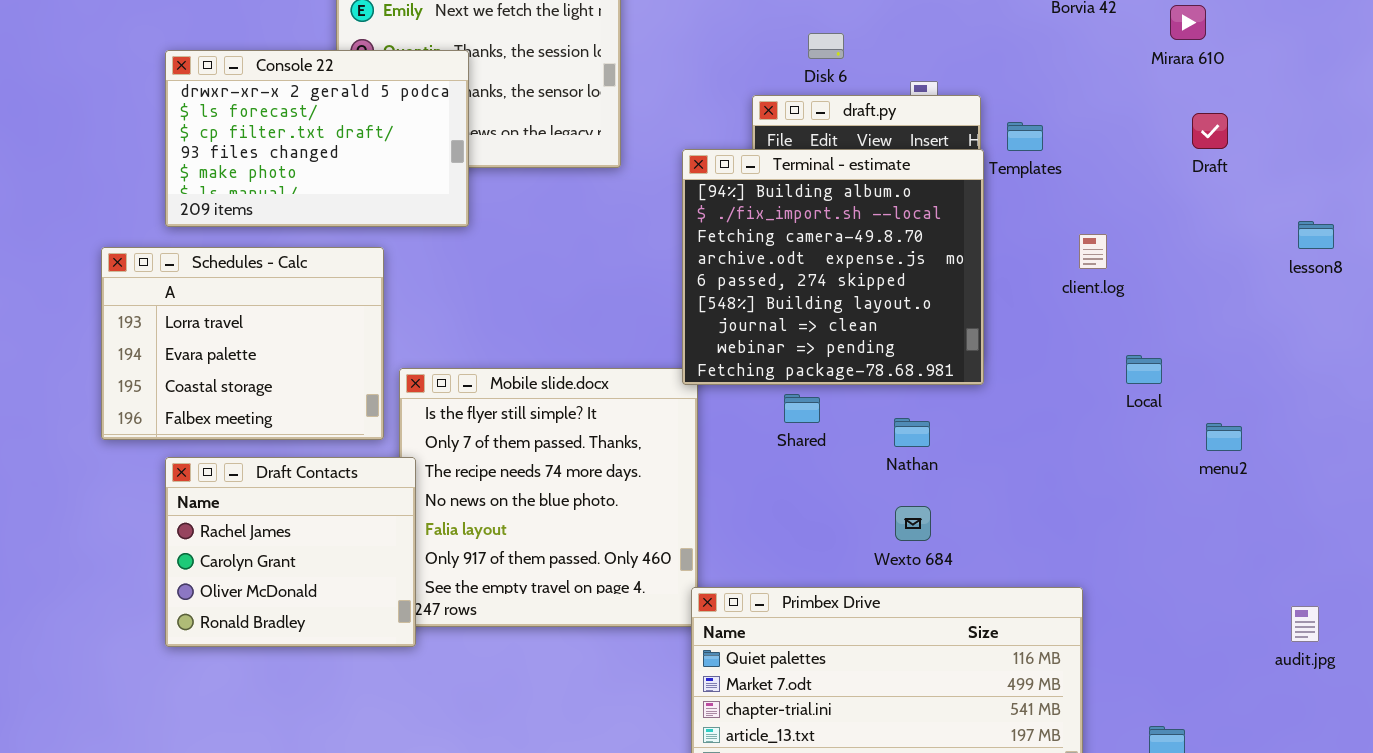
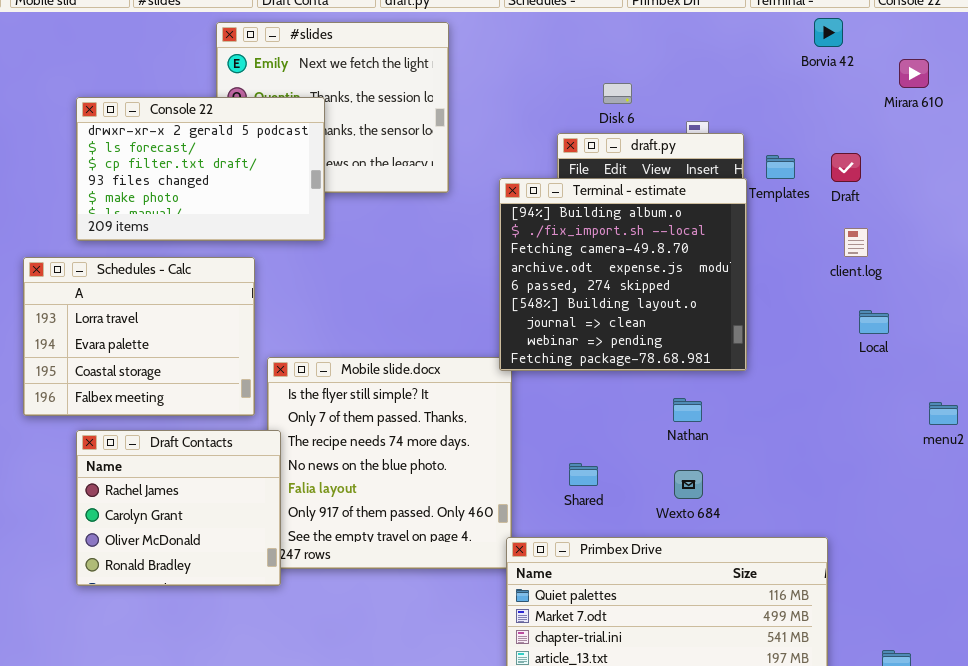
Draft: [1192,113,1228,149] -> [831,153,861,182], moved
client.log: [1079,234,1107,269] -> [844,228,868,257], moved
Local: [1126,355,1162,384] -> [859,310,889,334], moved
Shared: [784,394,820,423] -> [569,463,598,486], moved

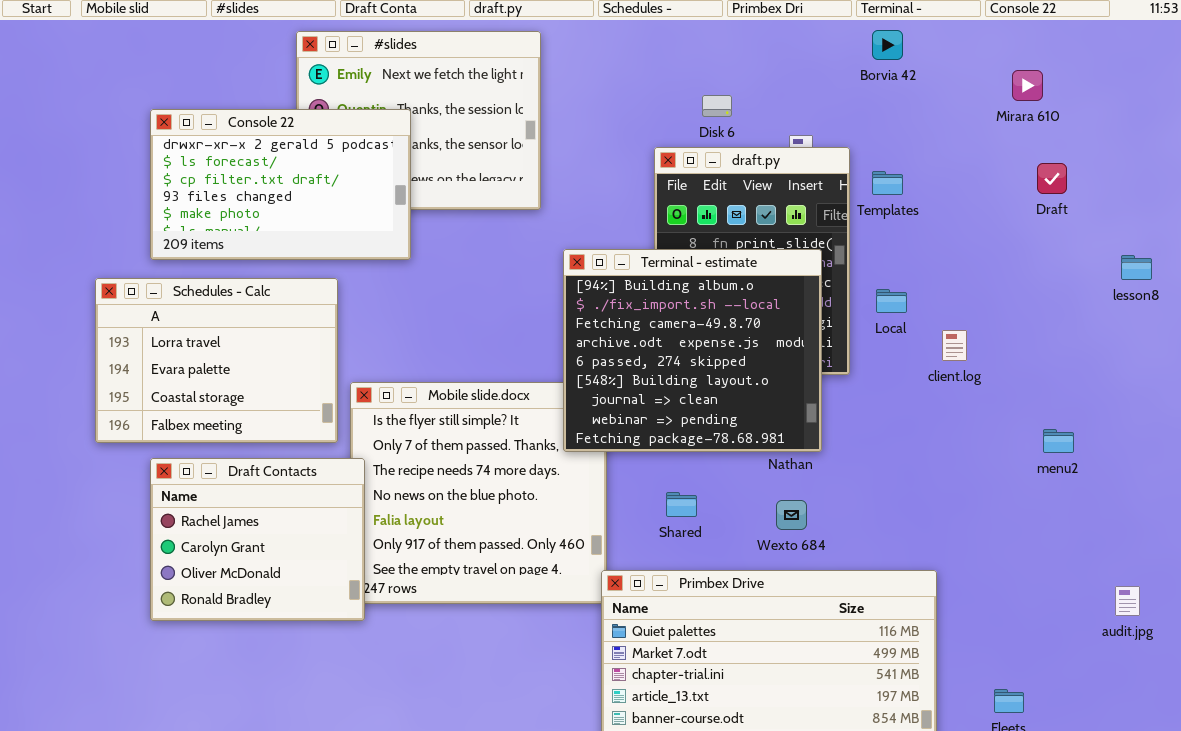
Borvia 42: [814,18,843,47] -> [872,30,903,60], moved
Draft: [831,153,861,182] -> [1037,163,1067,194], moved
Terminal - estimate: [499,178,747,371] -> [563,249,822,452], moved
client.log: [844,228,868,257] -> [942,330,967,361], moved
Local: [859,310,889,334] -> [876,289,907,313], moved

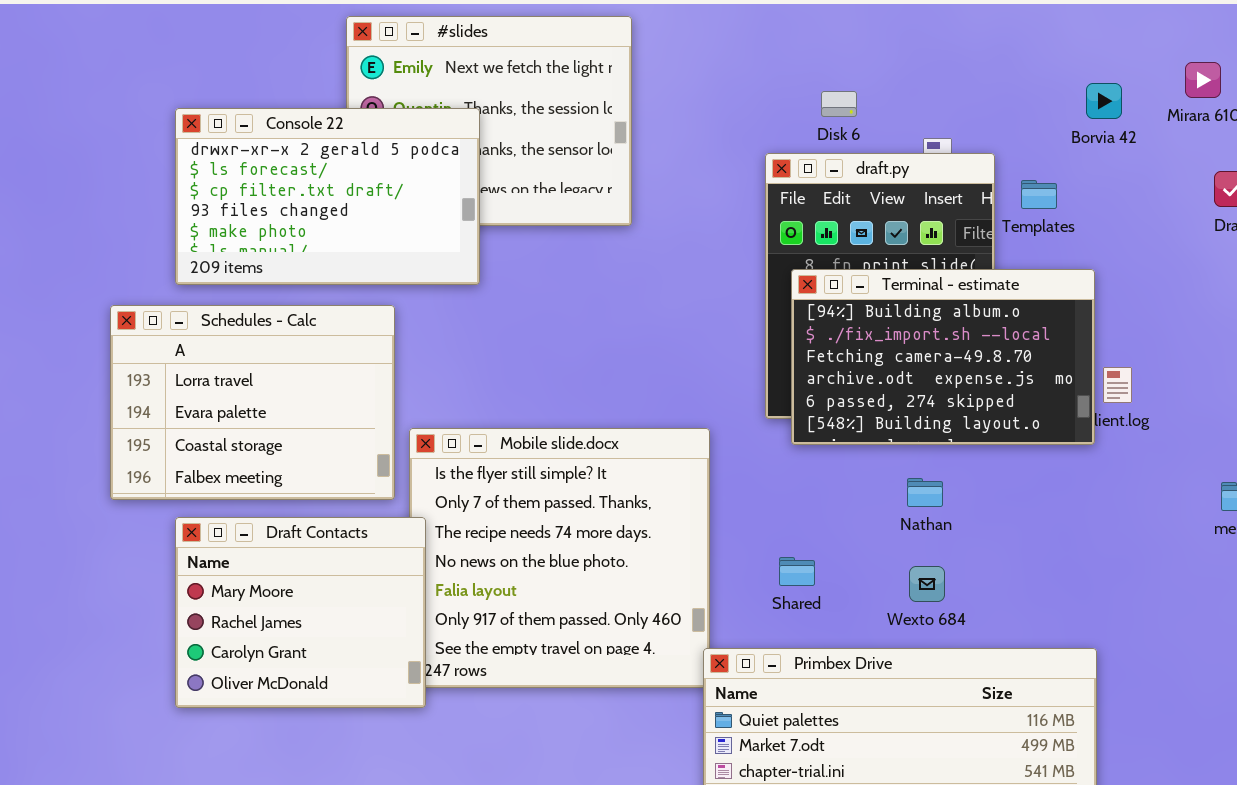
Borvia 42: [872,30,903,60] -> [1086,83,1122,119], moved
Terminal - estimate: [563,249,822,452] -> [791,269,1095,445], moved, resized
Draft Contacts: [150,458,365,621] -> [175,517,426,708], scrolled up 1 row

